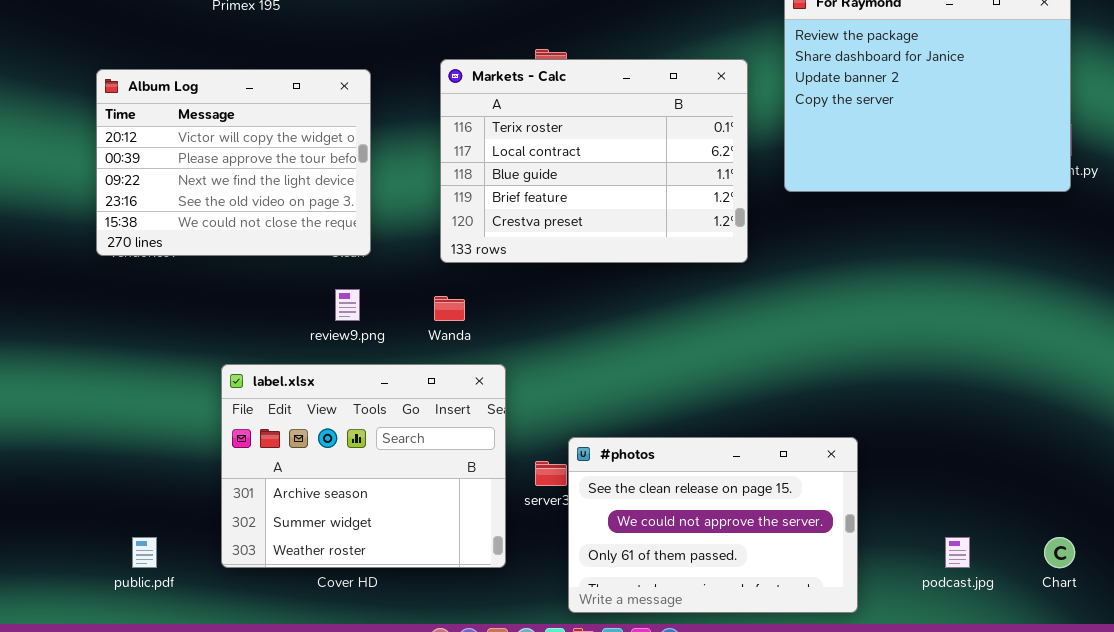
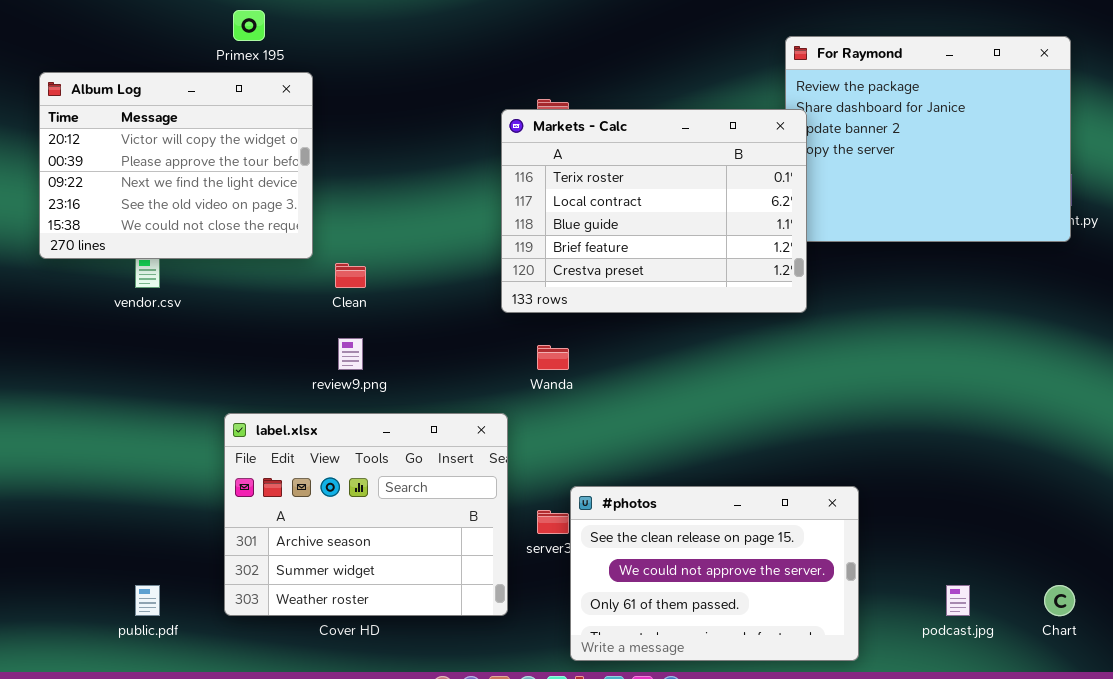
Markets - Calc: [440,59,748,263] -> [501,109,807,313], moved
Album Log: [96,69,371,256] -> [39,72,313,259], moved
Wanda: [434,296,465,321] -> [537,345,569,370], moved

